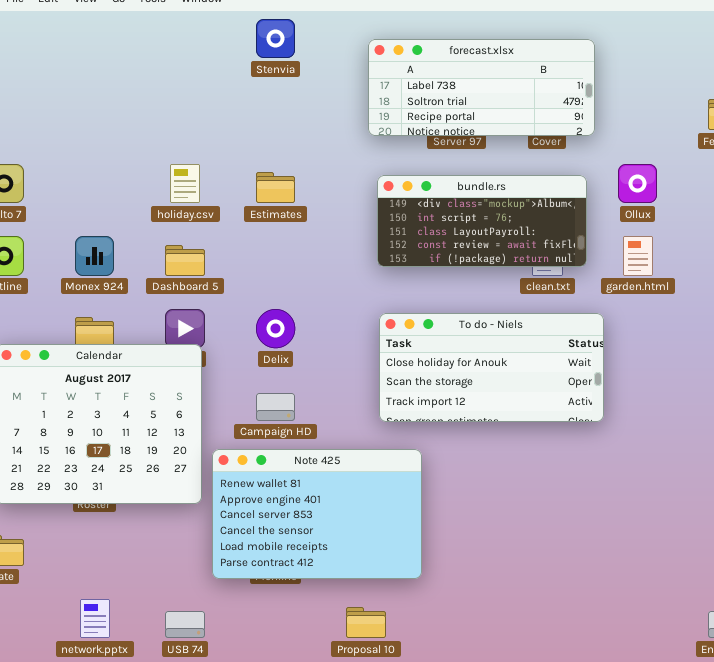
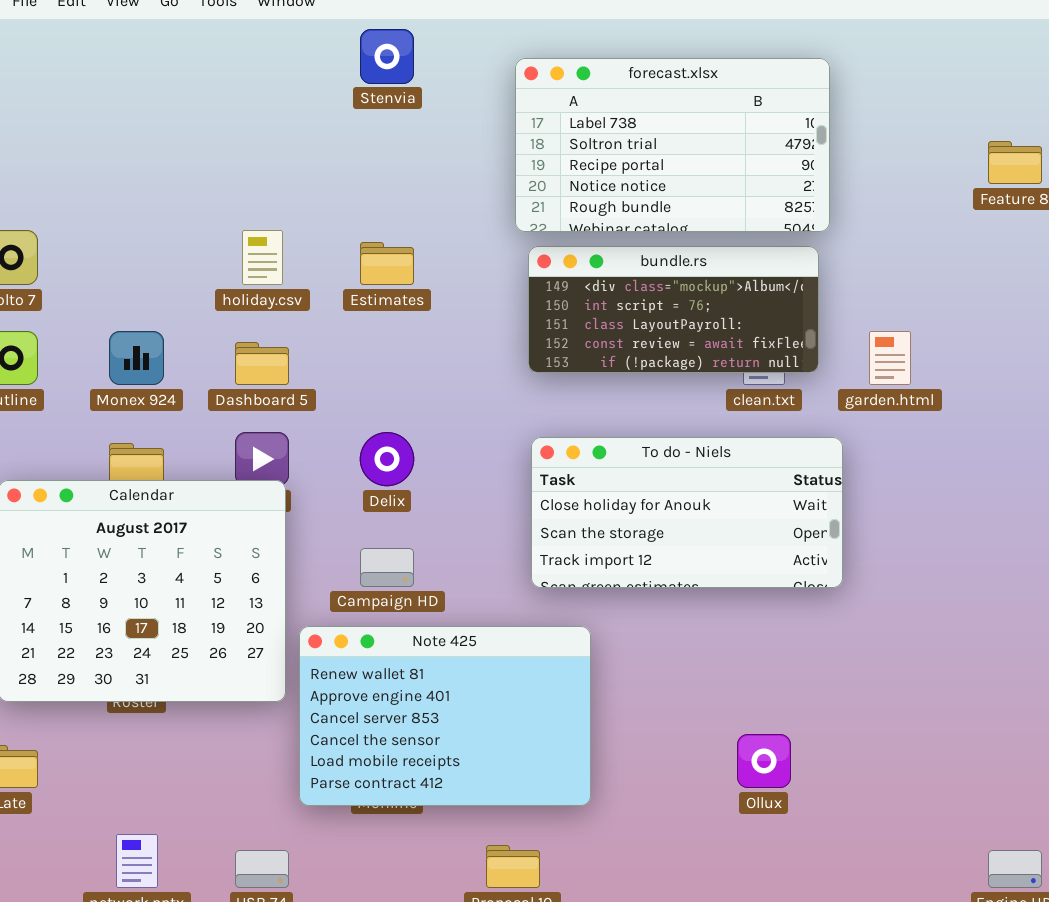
forecast.xlsx: [368,39,595,136] -> [515,58,830,232], resized
Ollux: [618,164,657,203] -> [737,734,791,788], moved

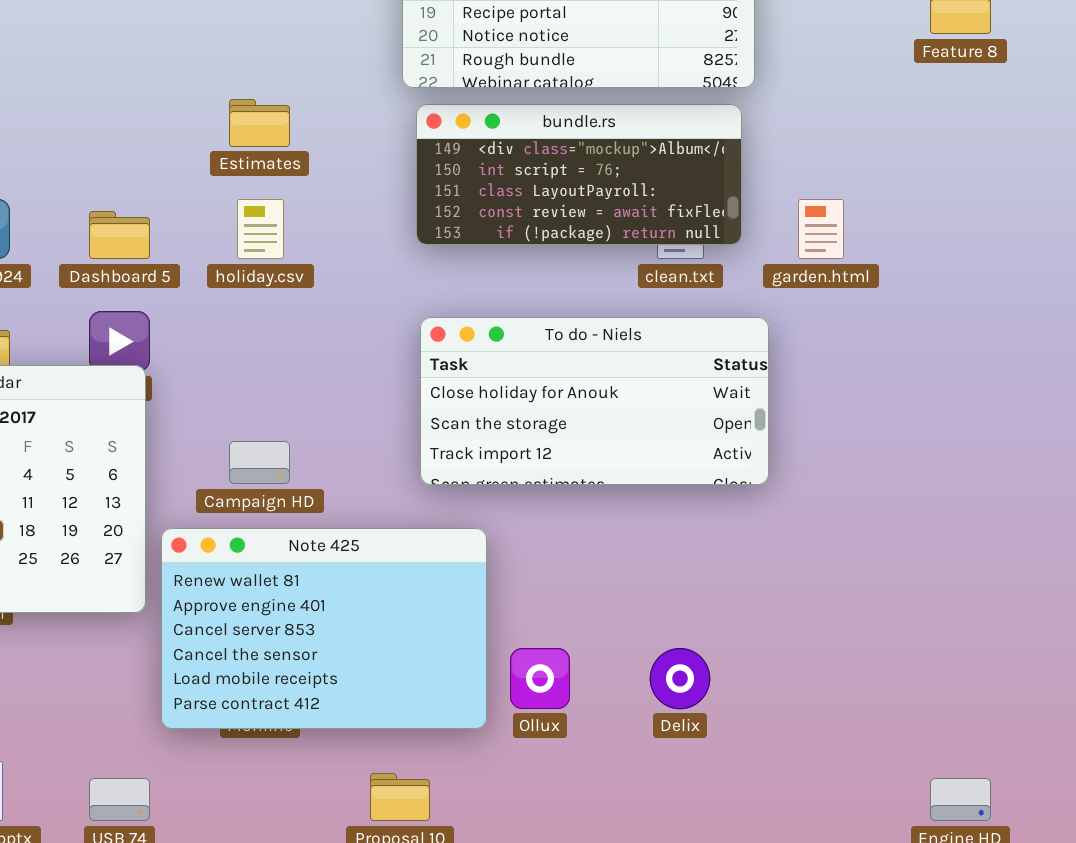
holiday.csv: [242,230,283,285] -> [237,199,284,259], moved
Delix: [360,432,414,486] -> [650,648,710,709], moved
Ollux: [737,734,791,788] -> [510,648,570,709], moved

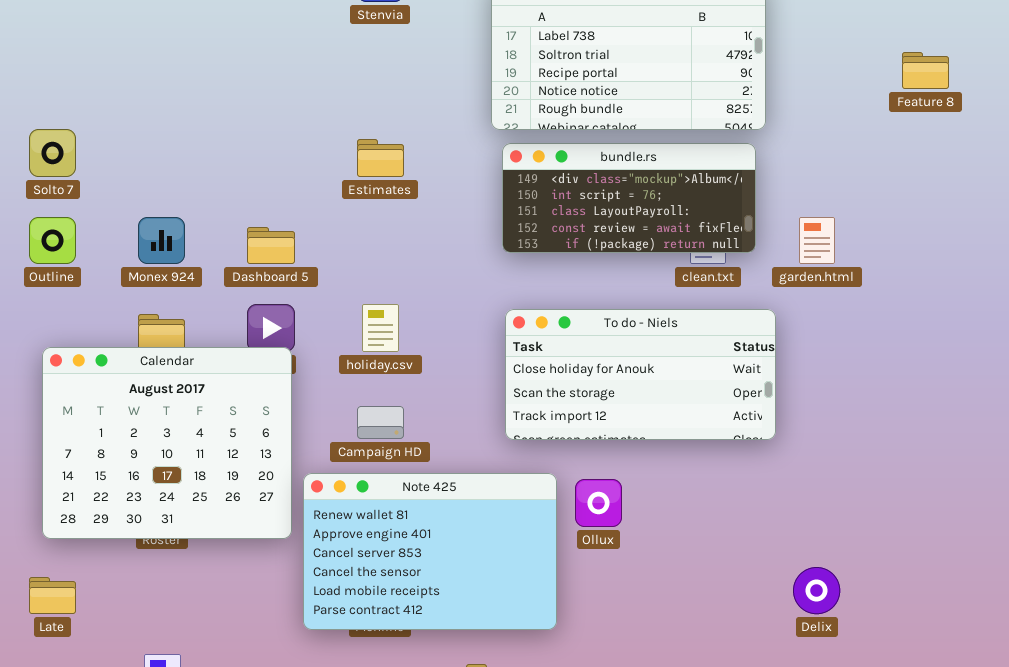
holiday.csv: [237,199,284,259] -> [362,304,399,352], moved
Ollux: [510,648,570,709] -> [575,479,622,527], moved
Delix: [650,648,710,709] -> [793,567,840,614], moved

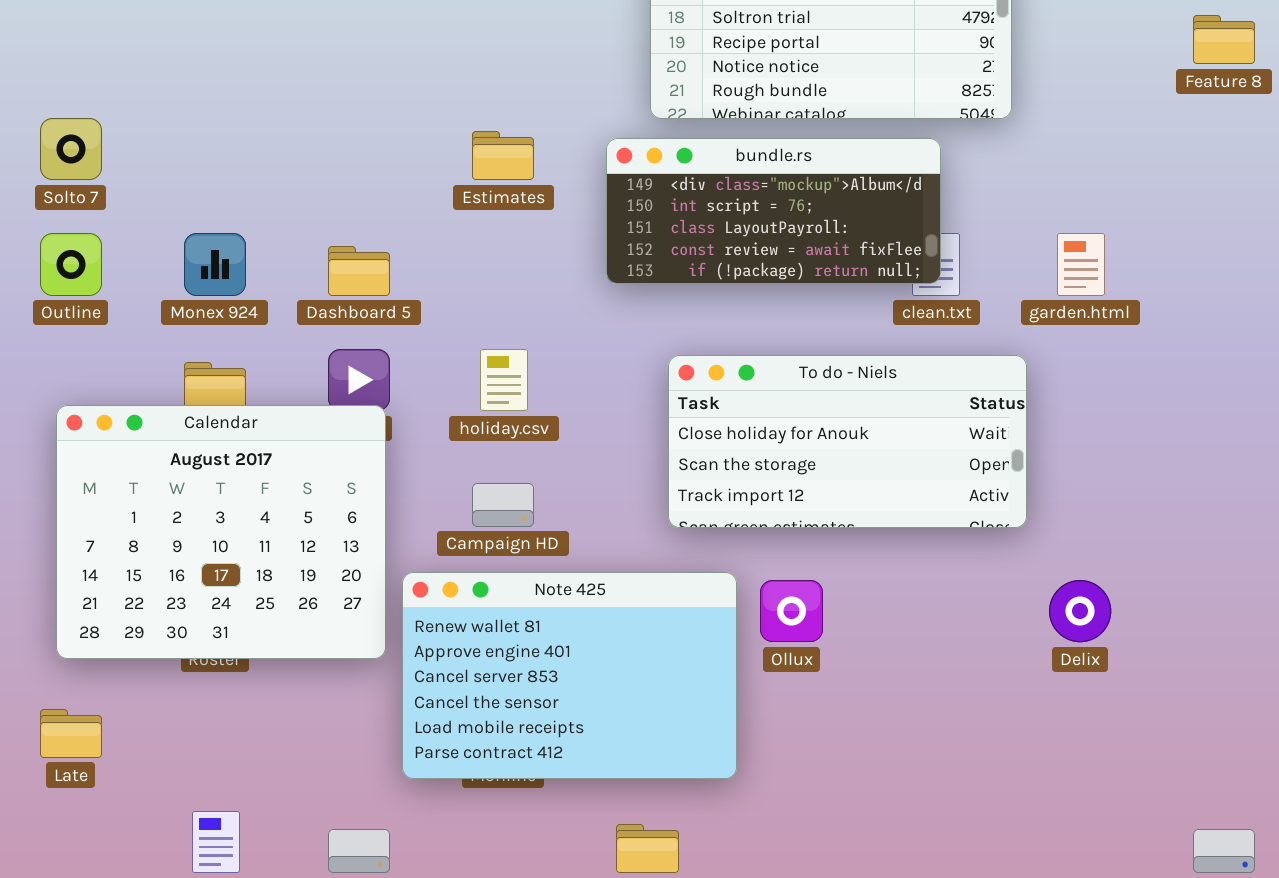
bundle.rs: [502,143,756,253] -> [606,138,941,284], moved
Delix: [793,567,840,614] -> [1049,580,1111,642], moved

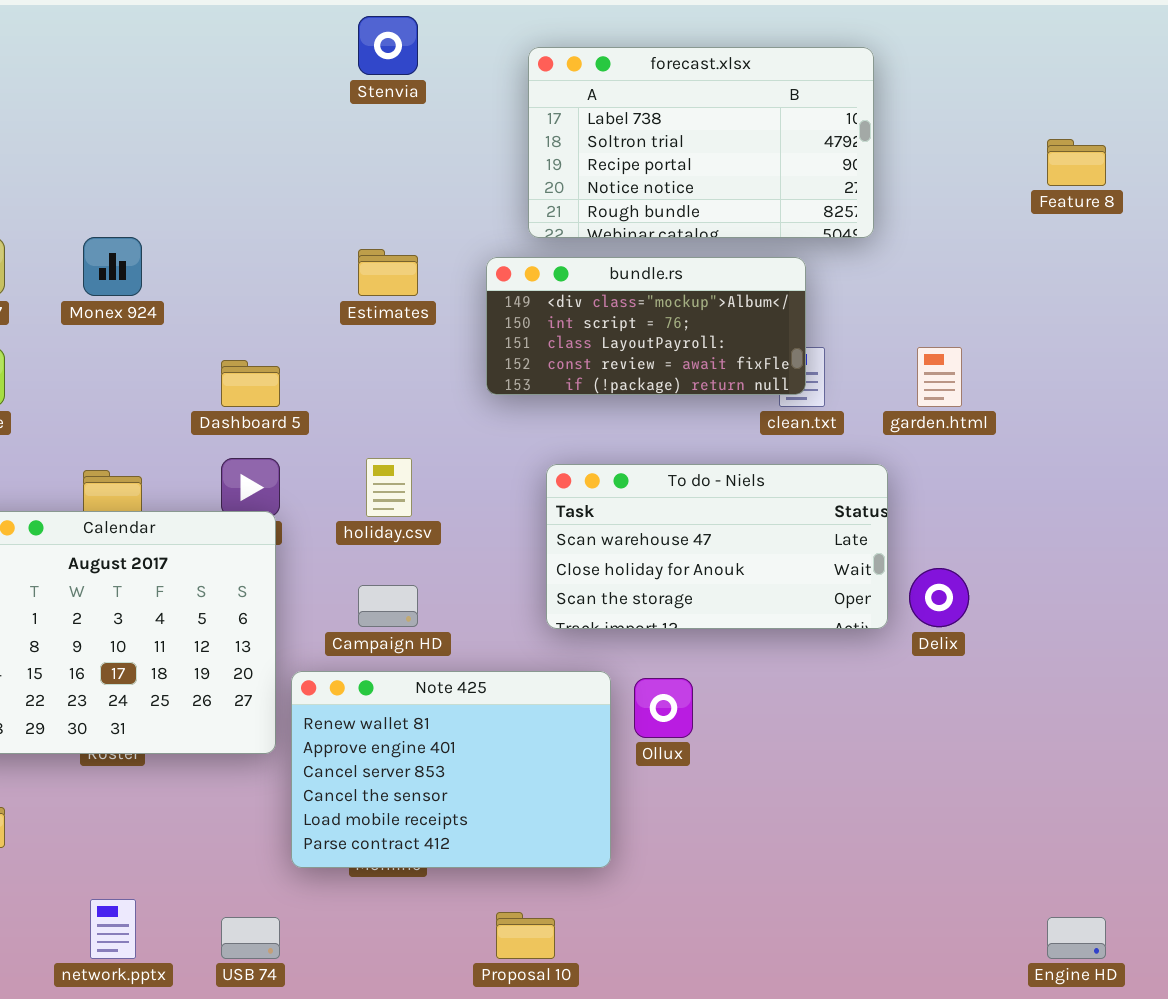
Monex 924: [184,233,246,296] -> [83,237,142,296], moved
To do - Niels: [668,355,1027,528] -> [546,464,888,629], scrolled up 1 row
Delix: [1049,580,1111,642] -> [909,568,969,627], moved

